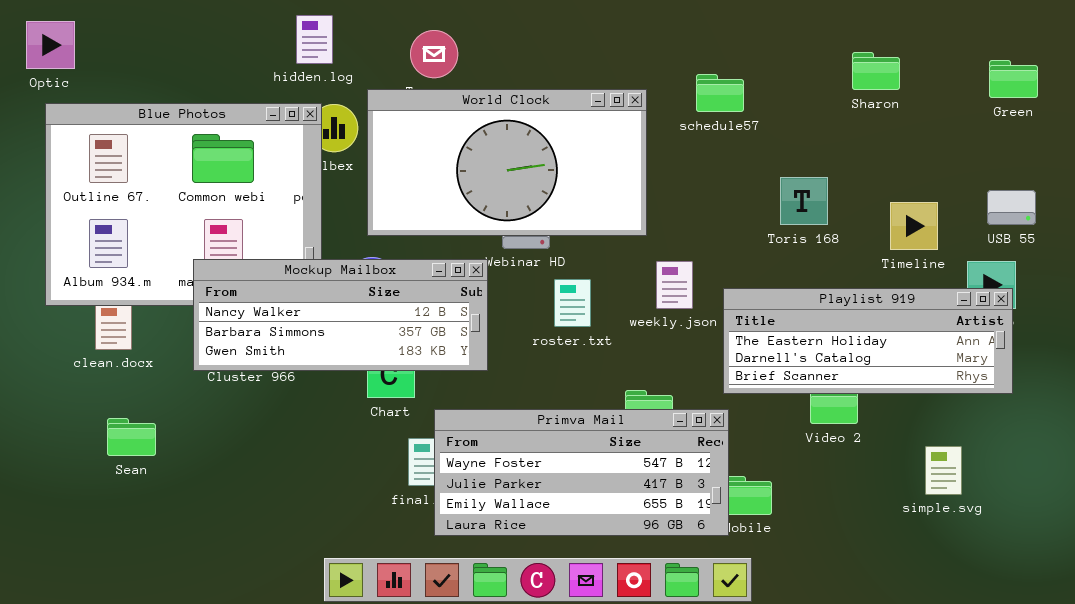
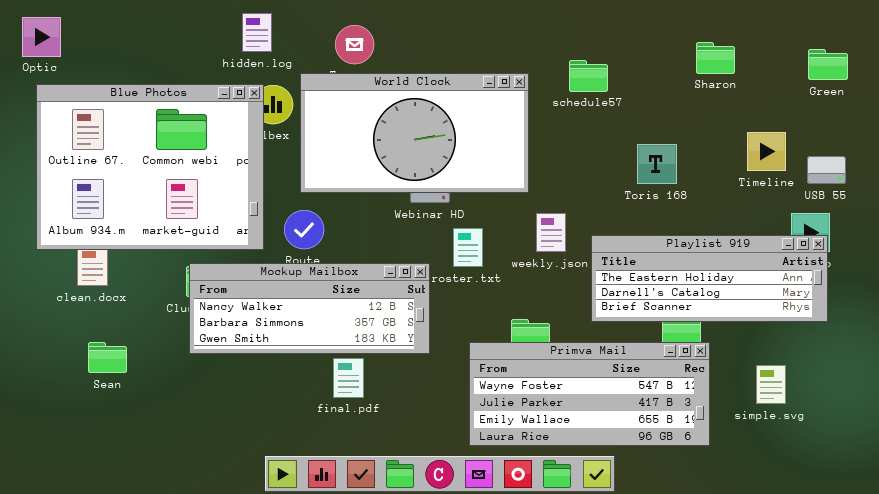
Timeline: [890,202,938,250] -> [747,132,786,171], moved
Mockup Mailbox: [193,259,488,371] -> [189,263,430,354], moved
Primva Mail: [434,409,729,536] -> [469,342,710,446], moved

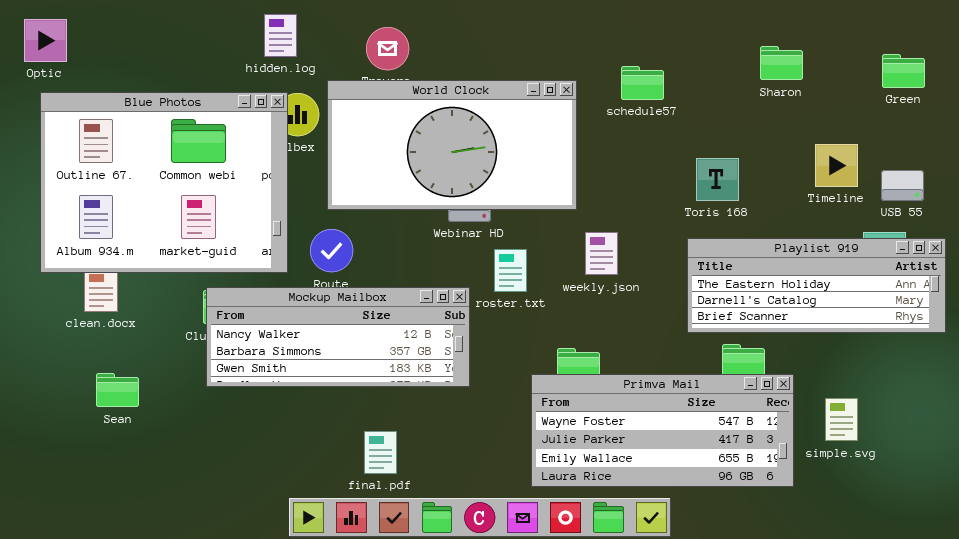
Playlist 919: [591,235,828,322] -> [687,238,946,333], moved
Primva Mail: [469,342,710,446] -> [531,374,794,487], moved
final.pdf: [333,358,364,398] -> [364,431,397,474], moved

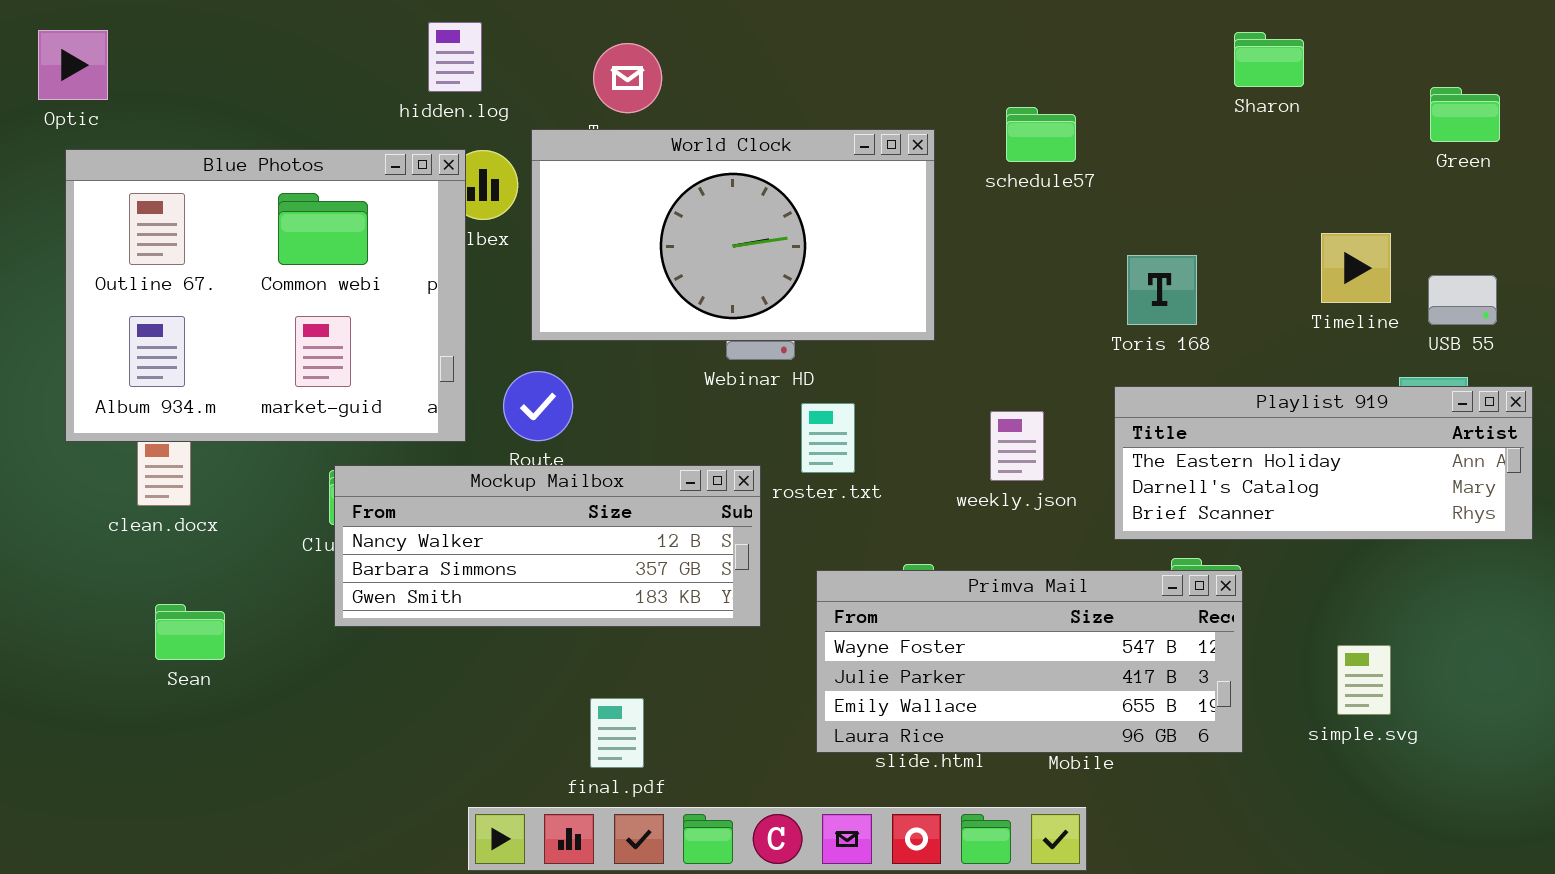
Sharon: [760,46,803,80] -> [1234,32,1304,87], moved
weekly.json: [585,232,618,275] -> [990,411,1044,481], moved
Primva Mail: [531,374,794,487] -> [816,570,1243,753], moved

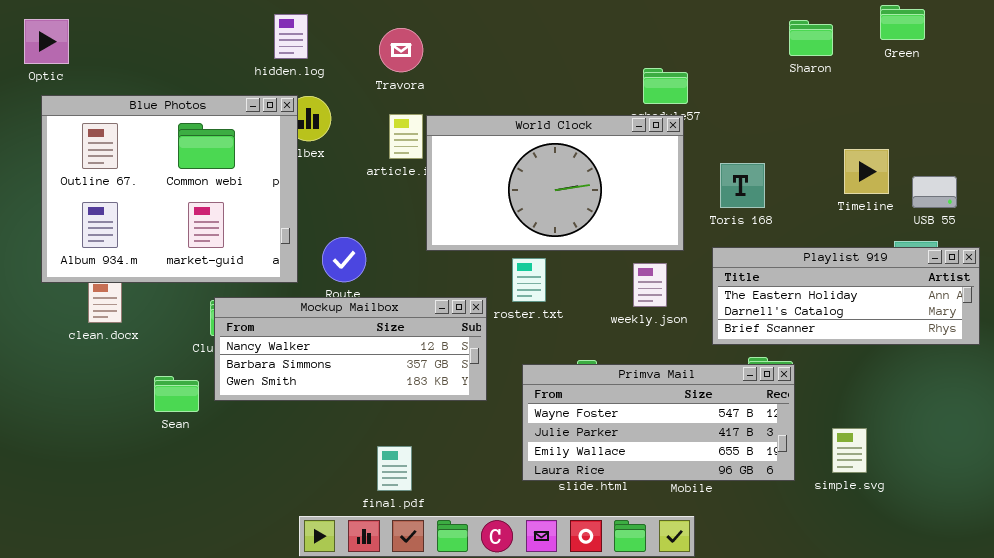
Green: [1430,87,1500,142] -> [880,5,925,40], moved
World Clock: [531,129,935,341] -> [426,115,684,251], moved
Sean: [155,604,225,660] -> [154,376,199,412], moved
simple.svg: [1337,645,1391,715] -> [832,428,867,473], moved

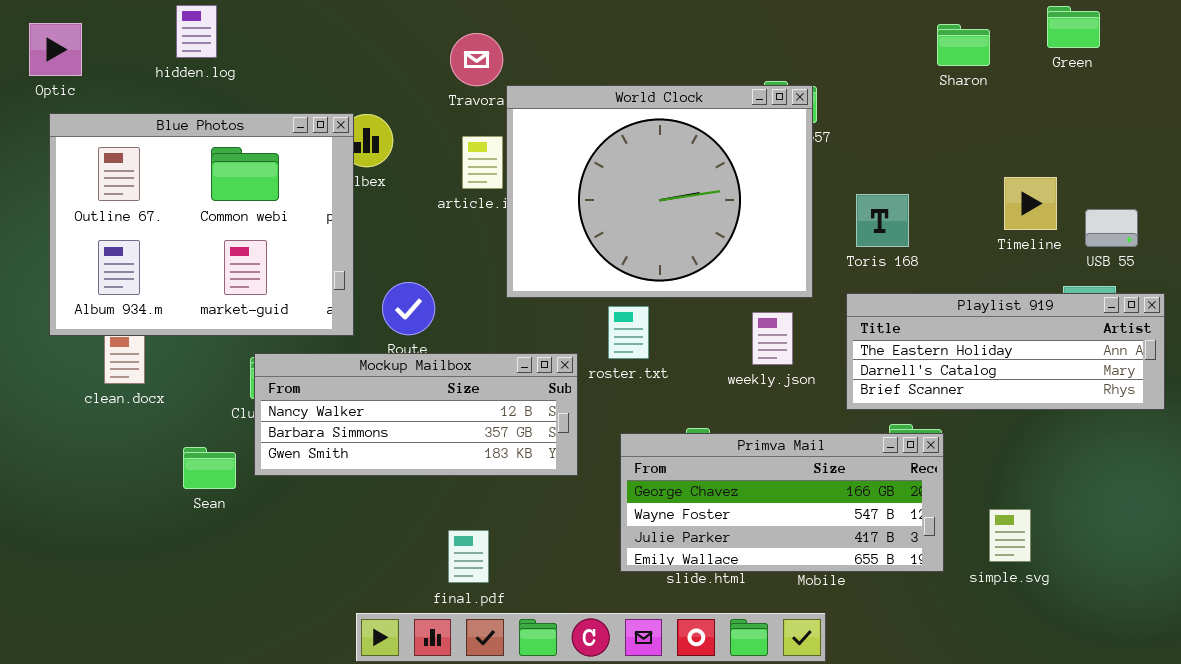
hidden.log: [274,14,308,59] -> [176,5,217,58], moved
World Clock: [426,115,684,251] -> [506,85,813,298], resized
Primva Mail: [522,364,795,481] -> [620,433,944,572], scrolled up 1 row

